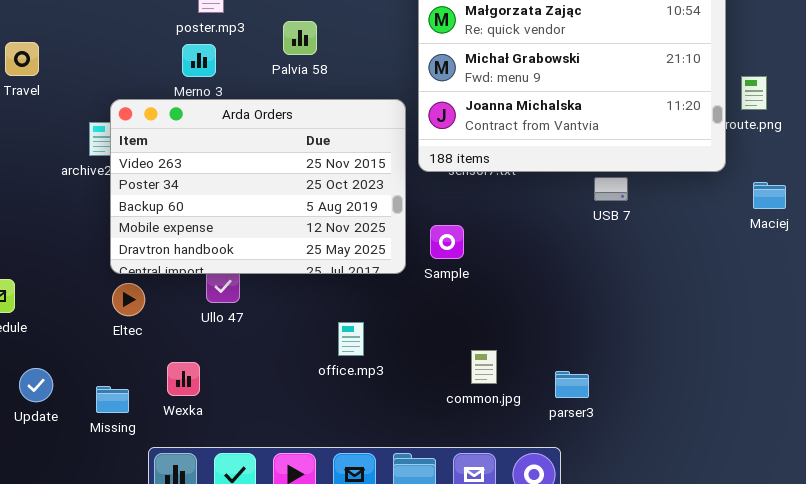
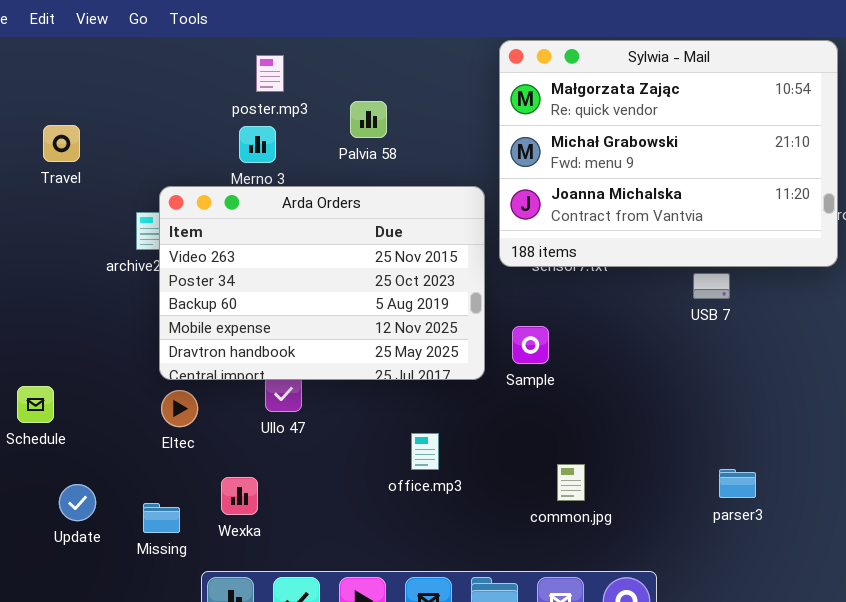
parser3: [555,371,589,398] -> [719,469,756,498], moved

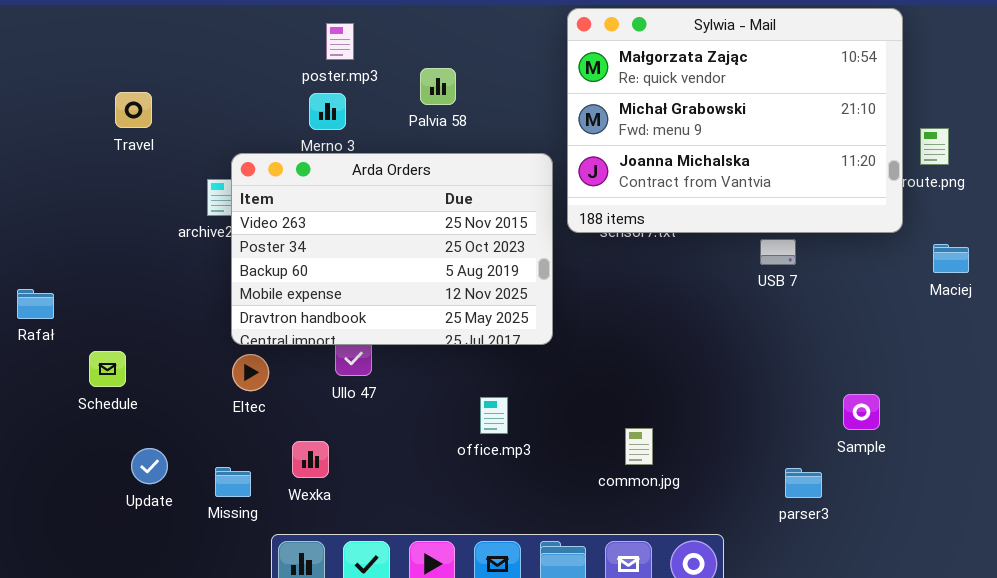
Sample: [512,326,549,364] -> [843,394,880,430], moved
parser3: [719,469,756,498] -> [785,468,822,498], moved

